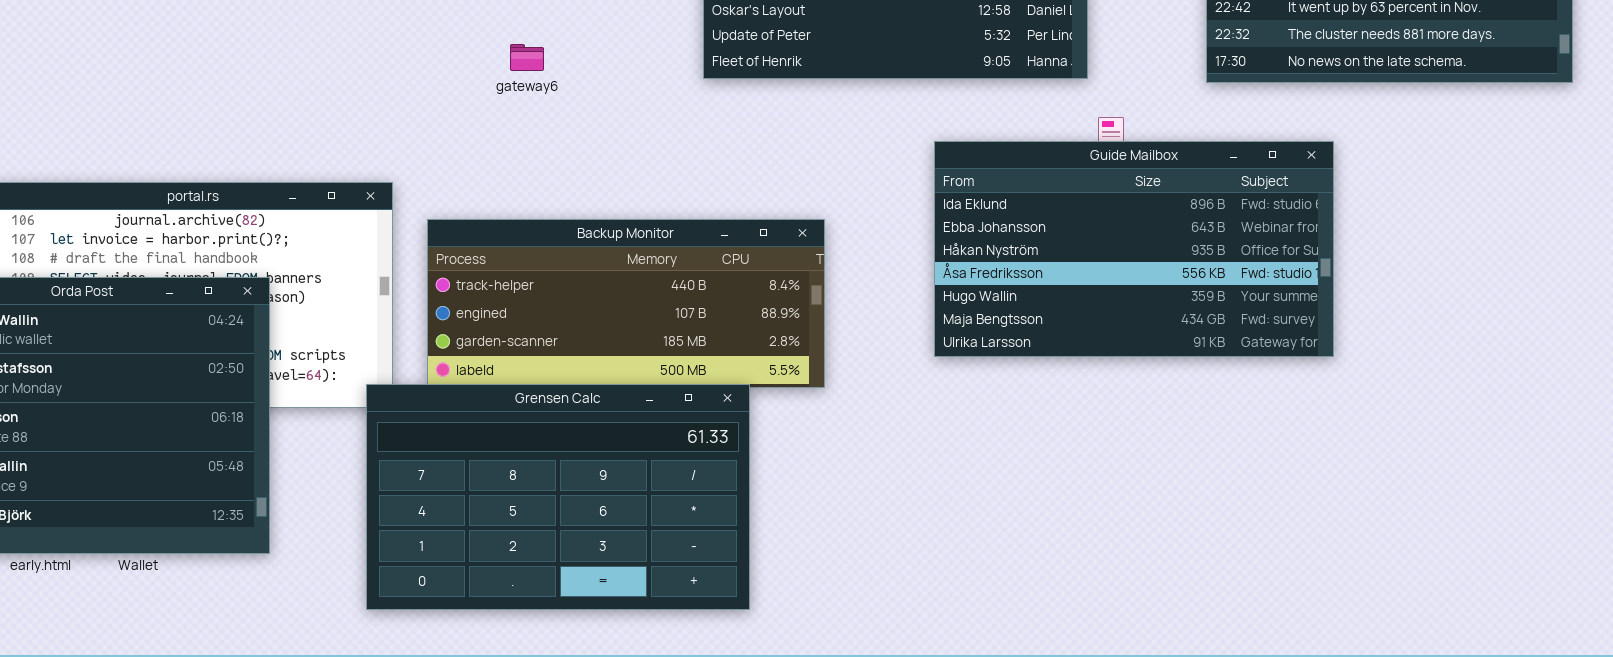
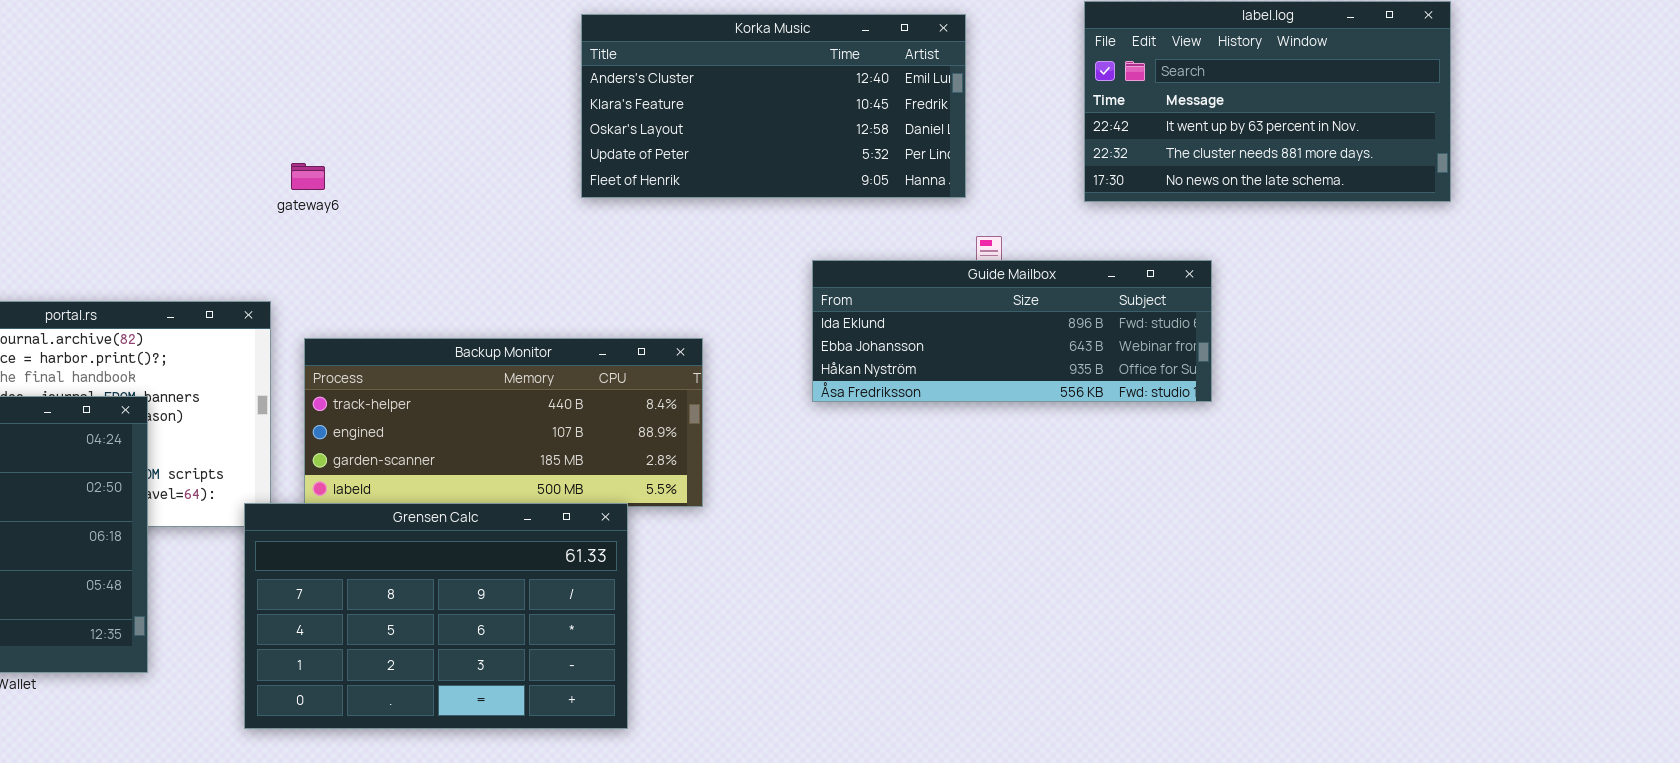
gateway6: [510,44,544,71] -> [291,163,325,190], moved
Guide Mailbox: [934,141,1334,357] -> [812,260,1212,402], resized

